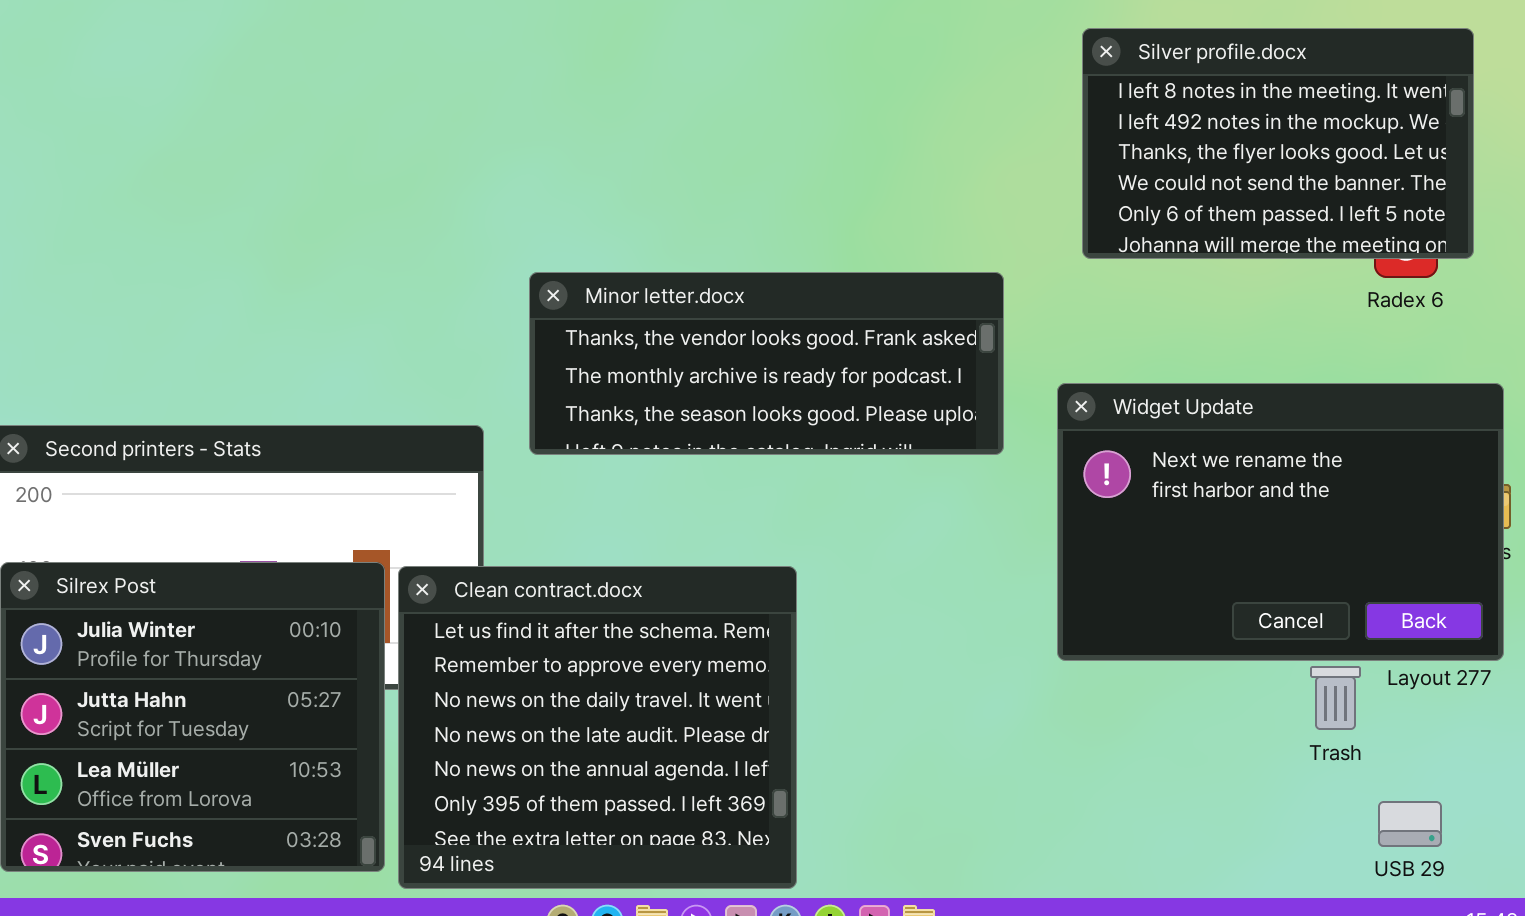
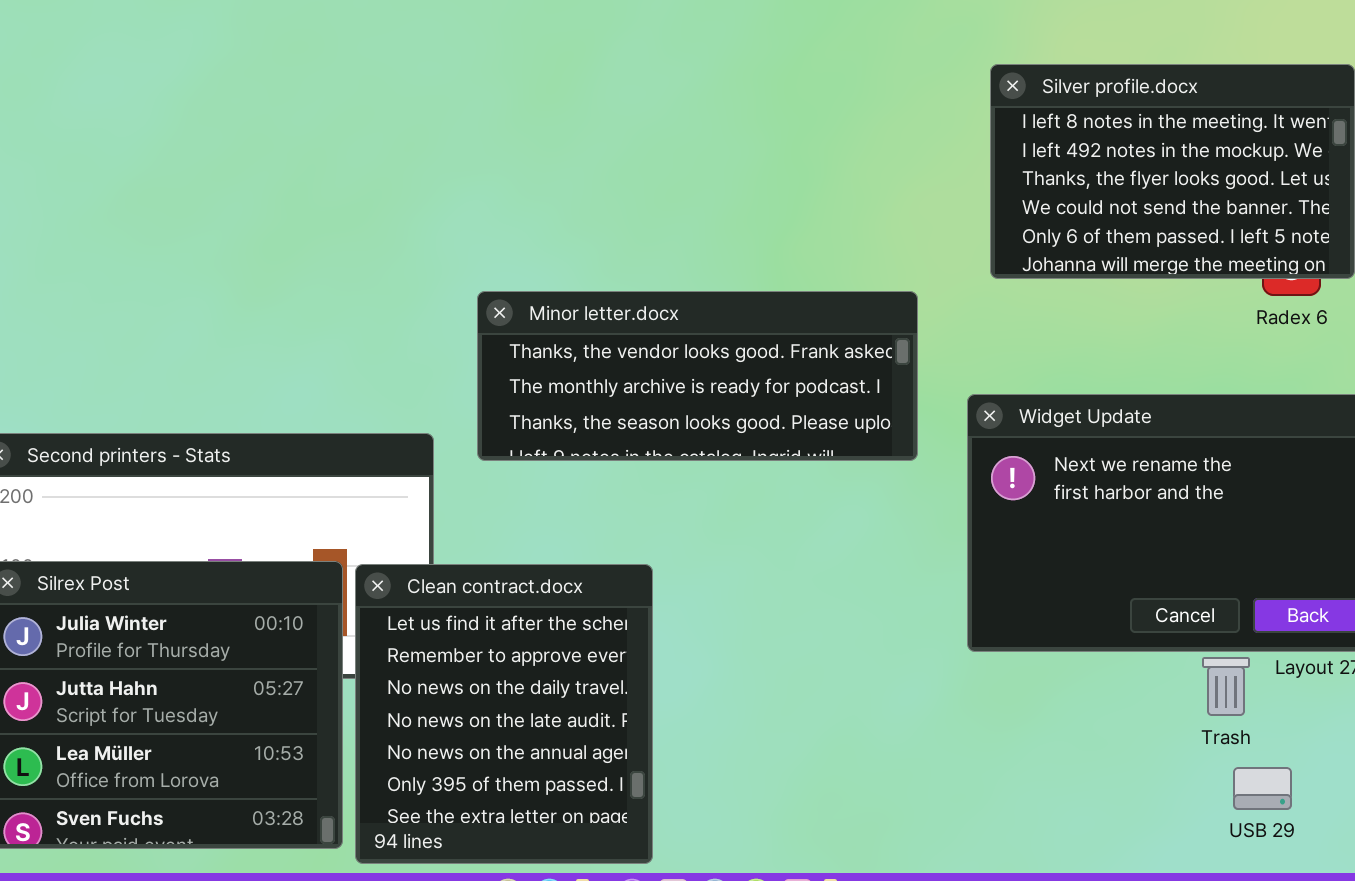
Clean contract.docx: [398,566,797,889] -> [355,564,653,864], resized
USB 29: [1378,801,1442,847] -> [1233,767,1292,810], moved

